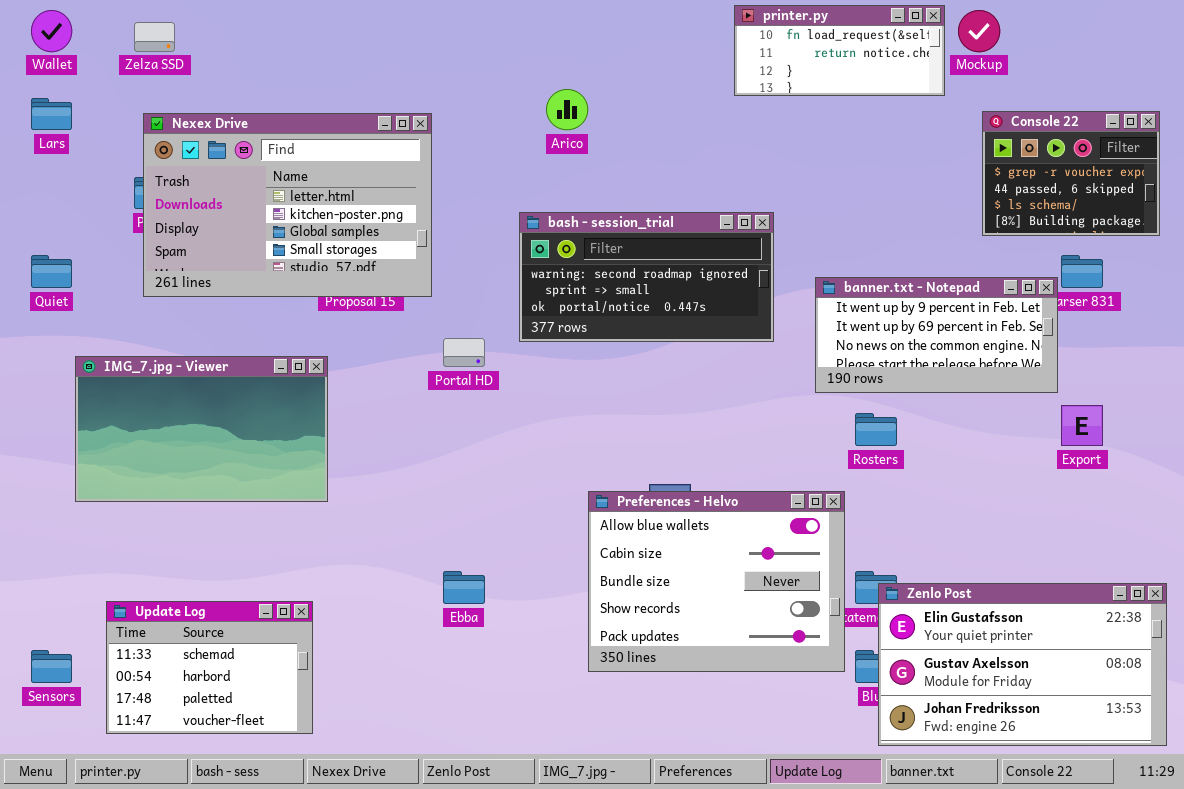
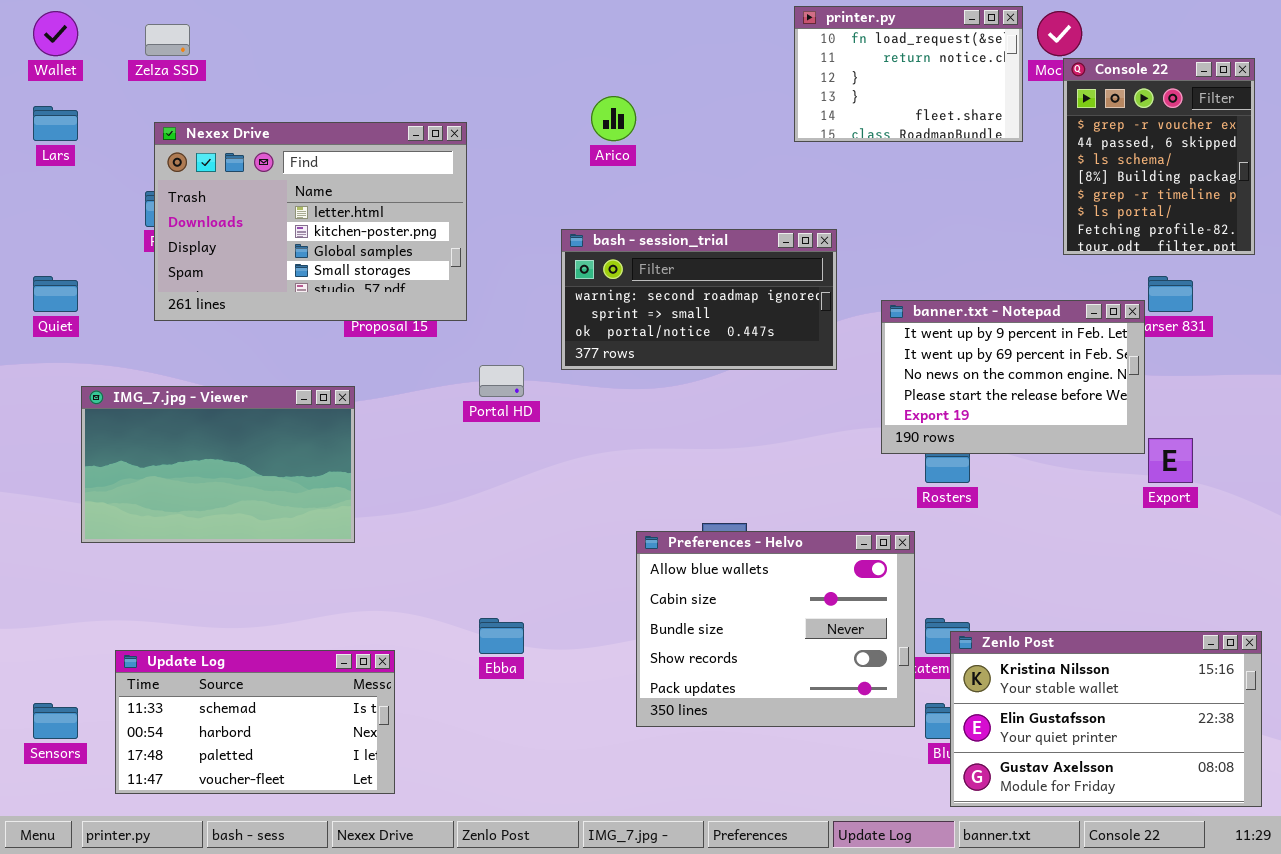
printer.py: [734,5,945,96] -> [794,6,1023,142], resized
Console 22: [982,111,1160,236] -> [1063,58,1255,255], resized
banner.txt - Notepad: [815,277,1058,393] -> [881,300,1145,454], resized
Zenlo Post: [878,583,1167,746] -> [950,631,1262,807], scrolled up 1 row
Update Log: [106,601,313,734] -> [115,650,395,794], resized

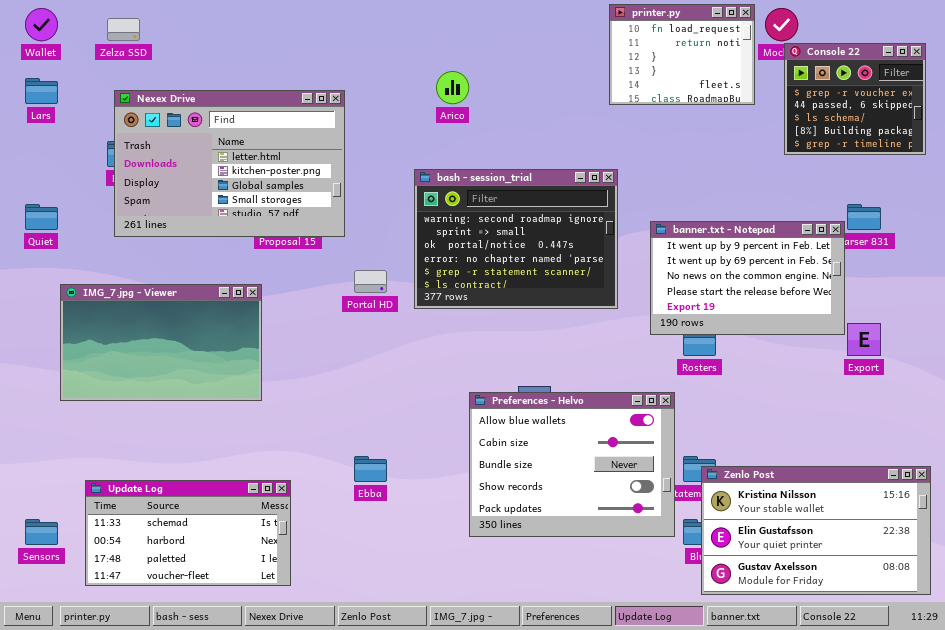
printer.py: [794,6,1023,142] -> [609,4,755,105], resized
Console 22: [1063,58,1255,255] -> [784,43,926,155], resized
bash - session_trial: [561,229,837,370] -> [414,169,618,309], resized

